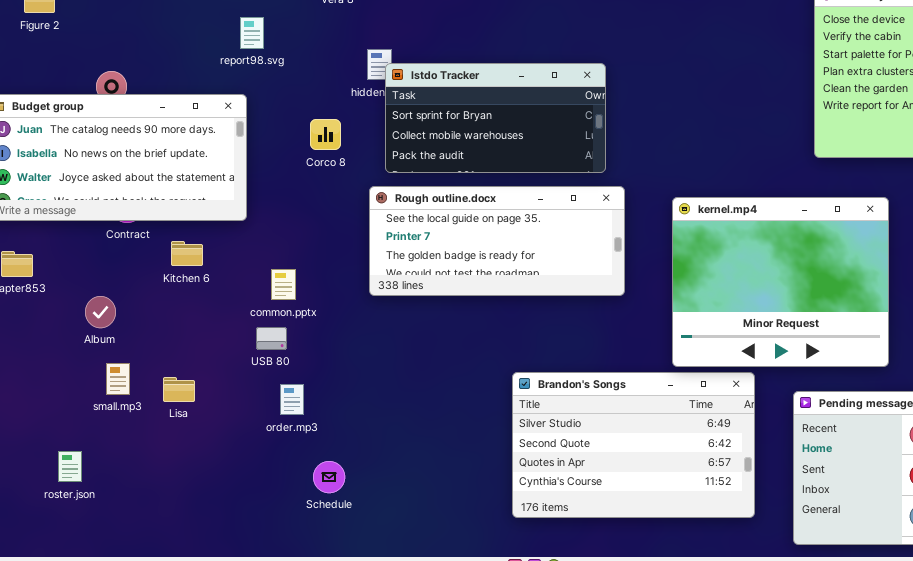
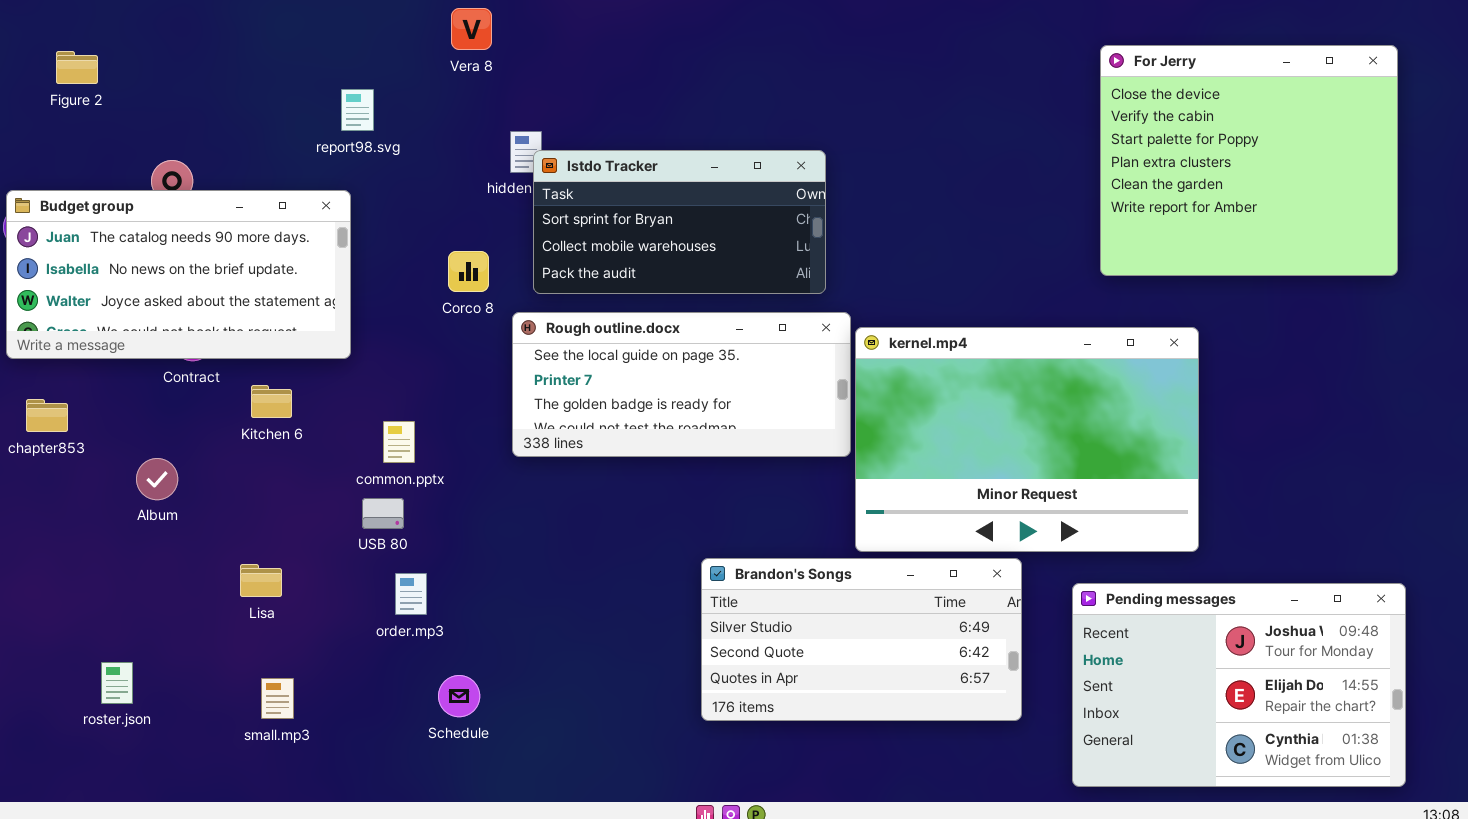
Corco 8: [310,119,341,150] -> [448,251,489,292], moved
kernel.mp4: [672,197,889,367] -> [855,327,1199,552], resized
small.mp3: [106,363,130,395] -> [261,678,294,719], moved
Brandon's Songs: [512,372,755,518] -> [701,558,1022,721], resized

